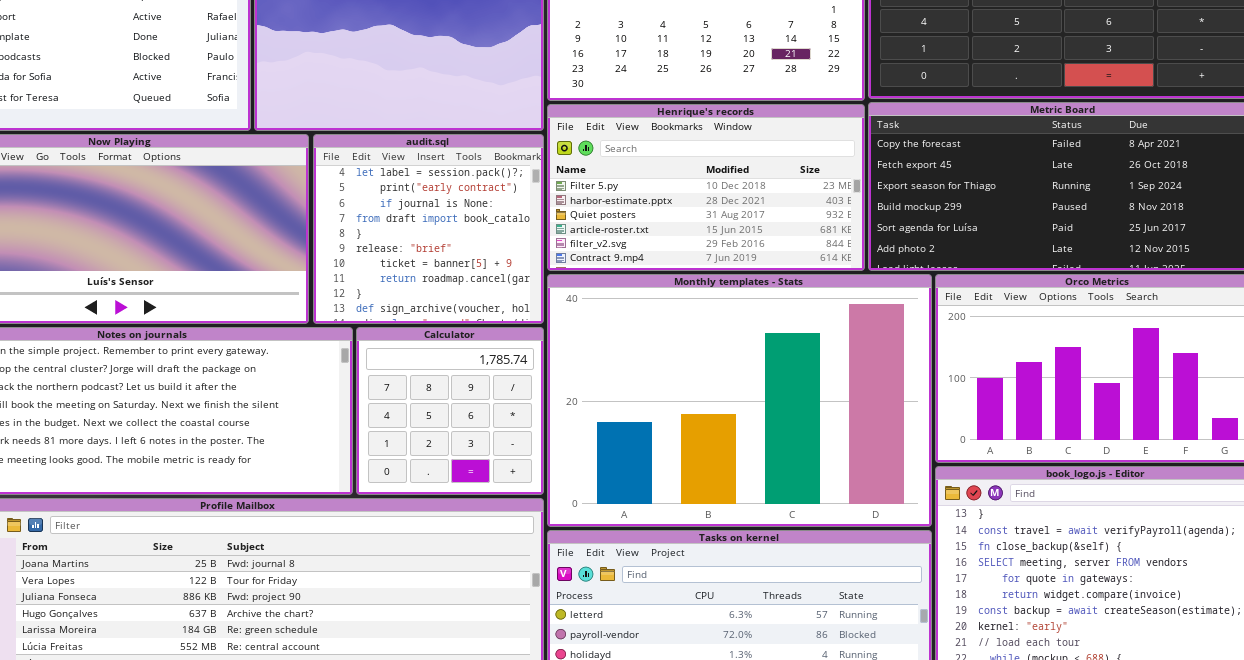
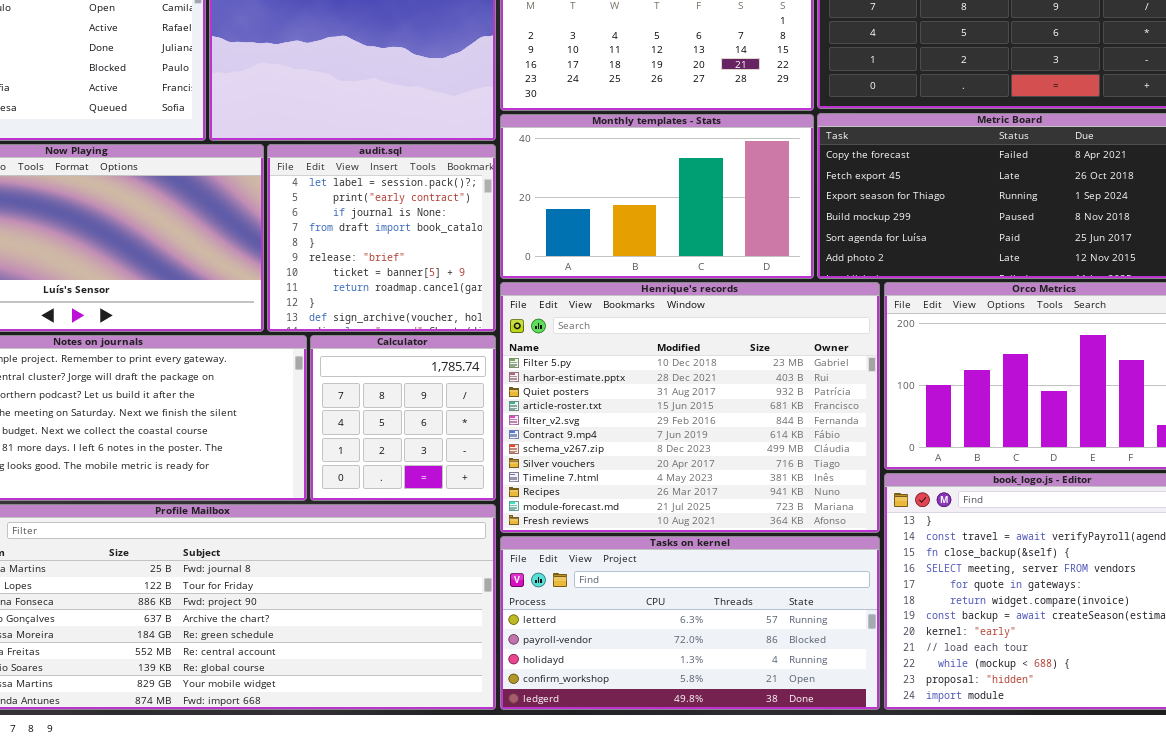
Henrique's records: [547,104,865,271] -> [500,282,880,533], moved, resized
Monthly templates - Stats: [547,274,932,527] -> [500,114,814,279], moved, resized

